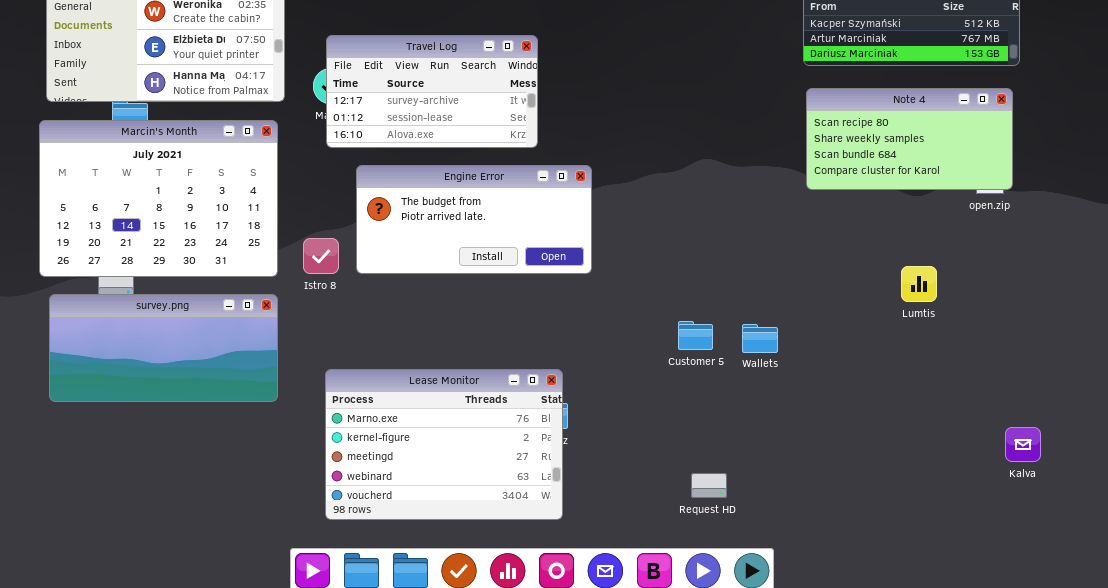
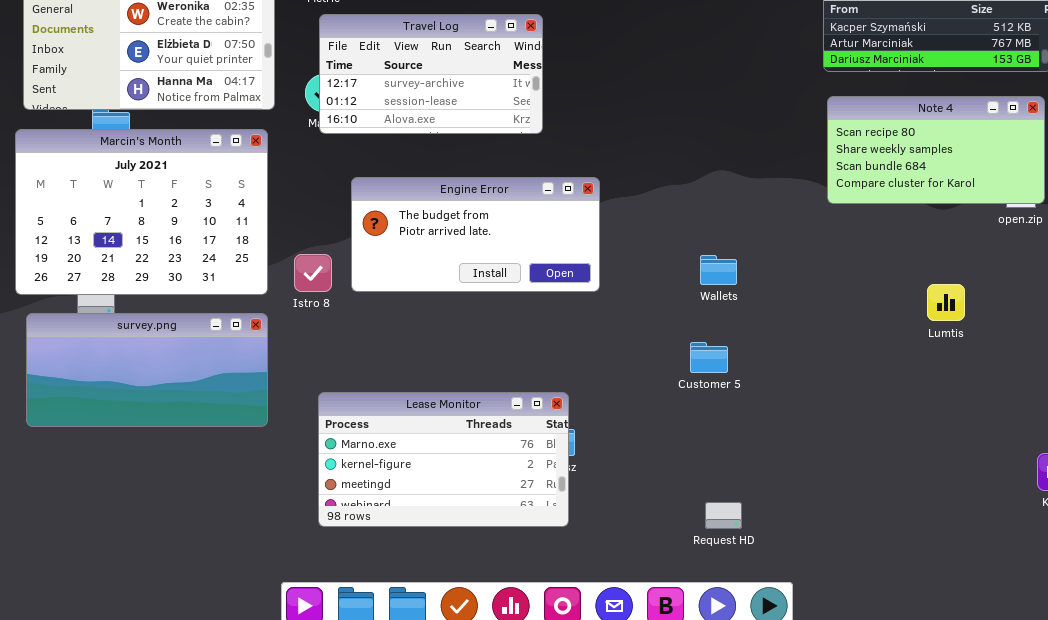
Travel Log: [326,35,538,148] -> [319,14,543,134], moved
Wallets: [742,324,778,353] -> [700,255,737,285], moved
Lease Monitor: [325,369,563,520] -> [318,392,569,527], resized

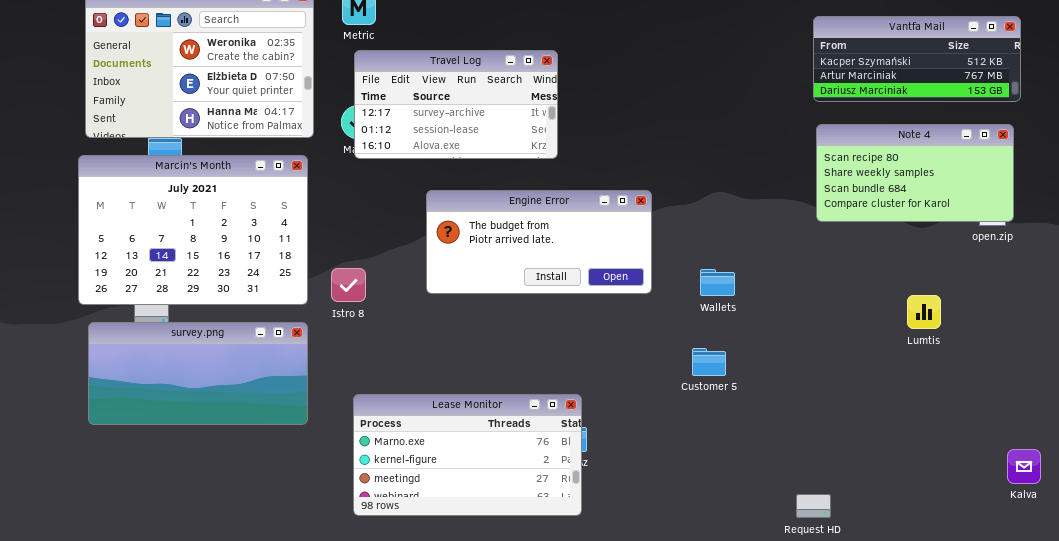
Engine Error: [351,177,600,292] -> [426,190,652,294], moved
Request HD: [705,502,742,529] -> [796,494,831,518], moved

